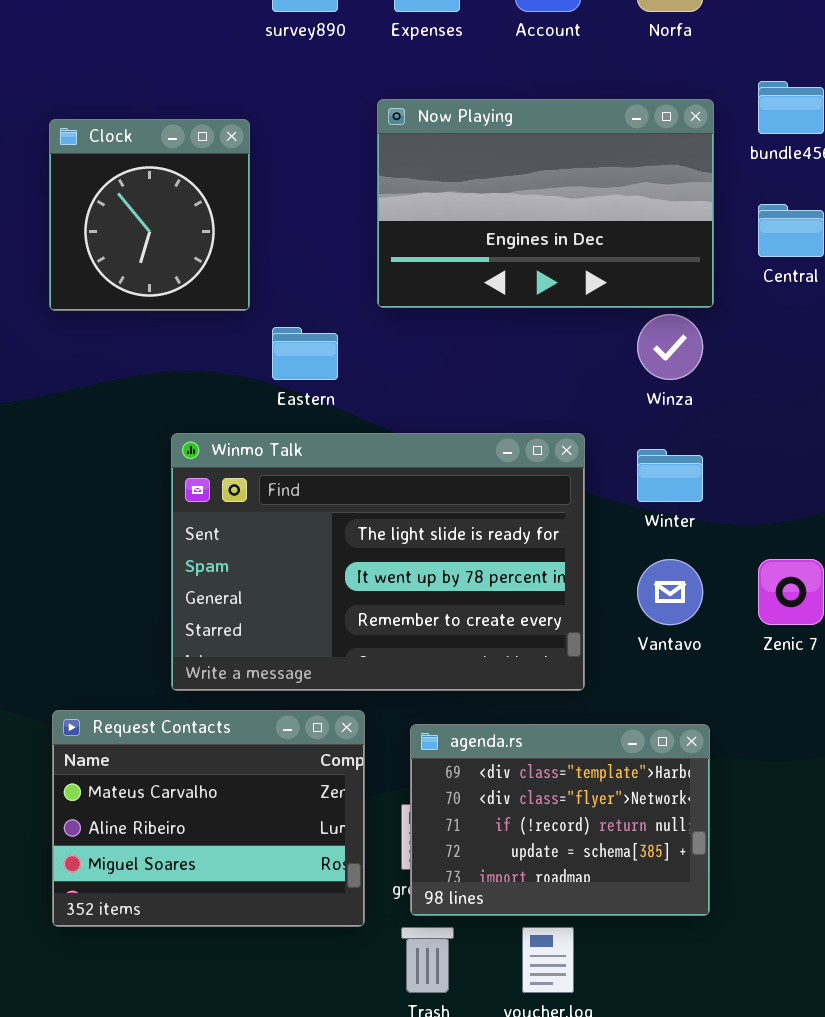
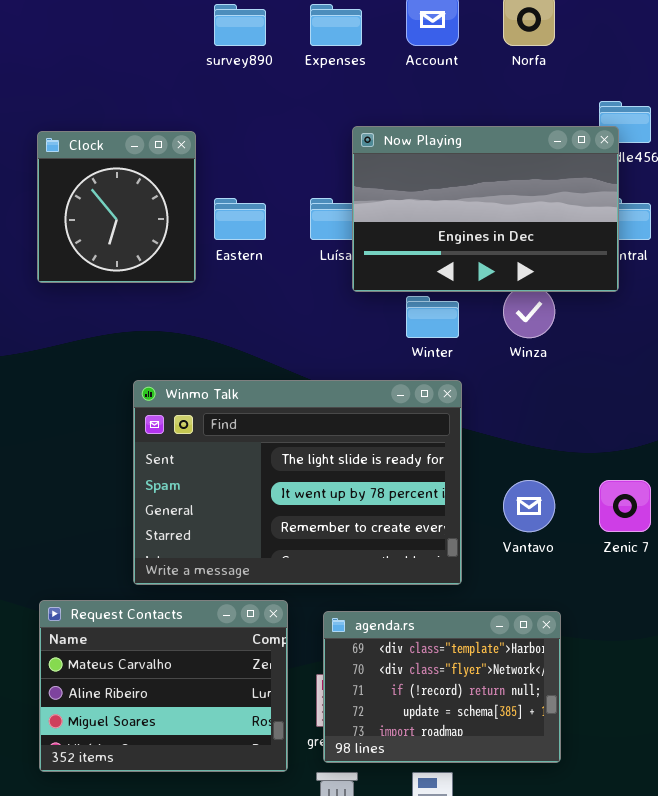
Now Playing: [377,99,714,308] -> [352,126,619,292], moved
Eastern: [272,327,338,380] -> [214,198,266,240], moved
Winter: [637,449,703,502] -> [406,296,459,338], moved

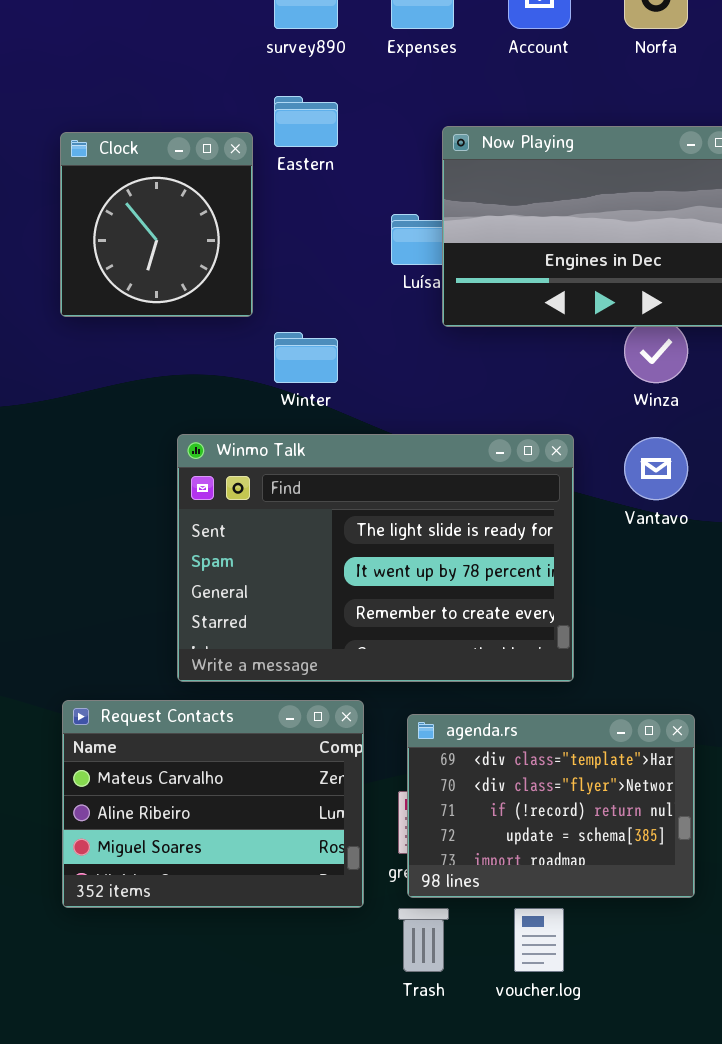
Eastern: [214,198,266,240] -> [274,96,338,147], moved
Winter: [406,296,459,338] -> [274,332,338,383], moved
Vantavo: [503,480,555,532] -> [624,437,688,500], moved

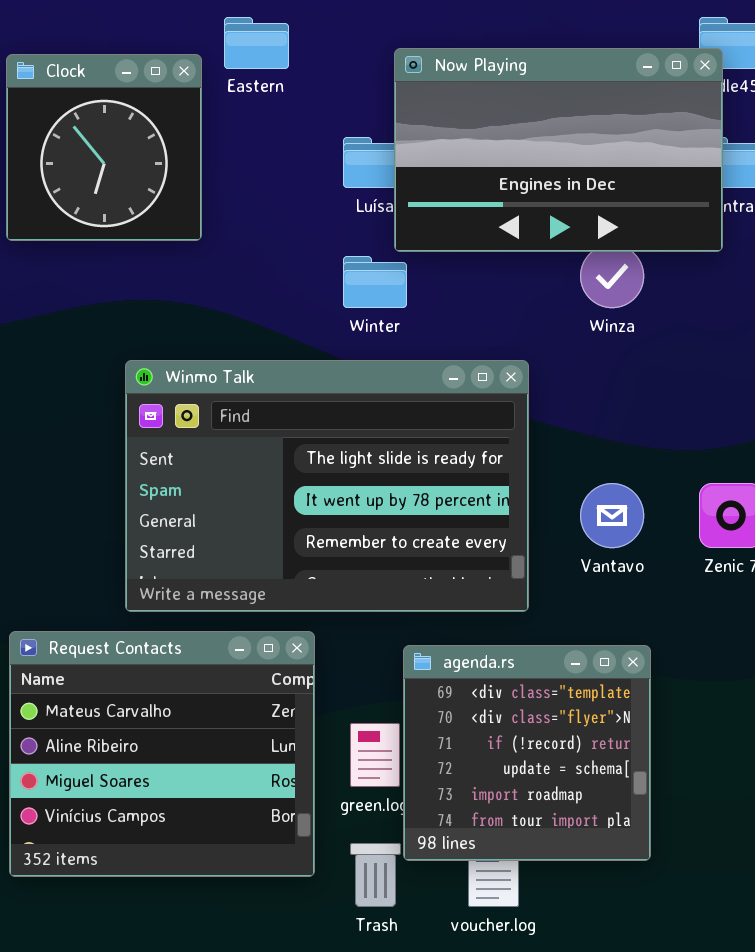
Winter: [274,332,338,383] -> [343,256,407,308], moved
Vantavo: [624,437,688,500] -> [580,483,644,548], moved
Request Contacts: [62,700,364,908] -> [9,631,315,877], resized
agenda.rs: [407,714,695,898] -> [403,645,651,861], resized

